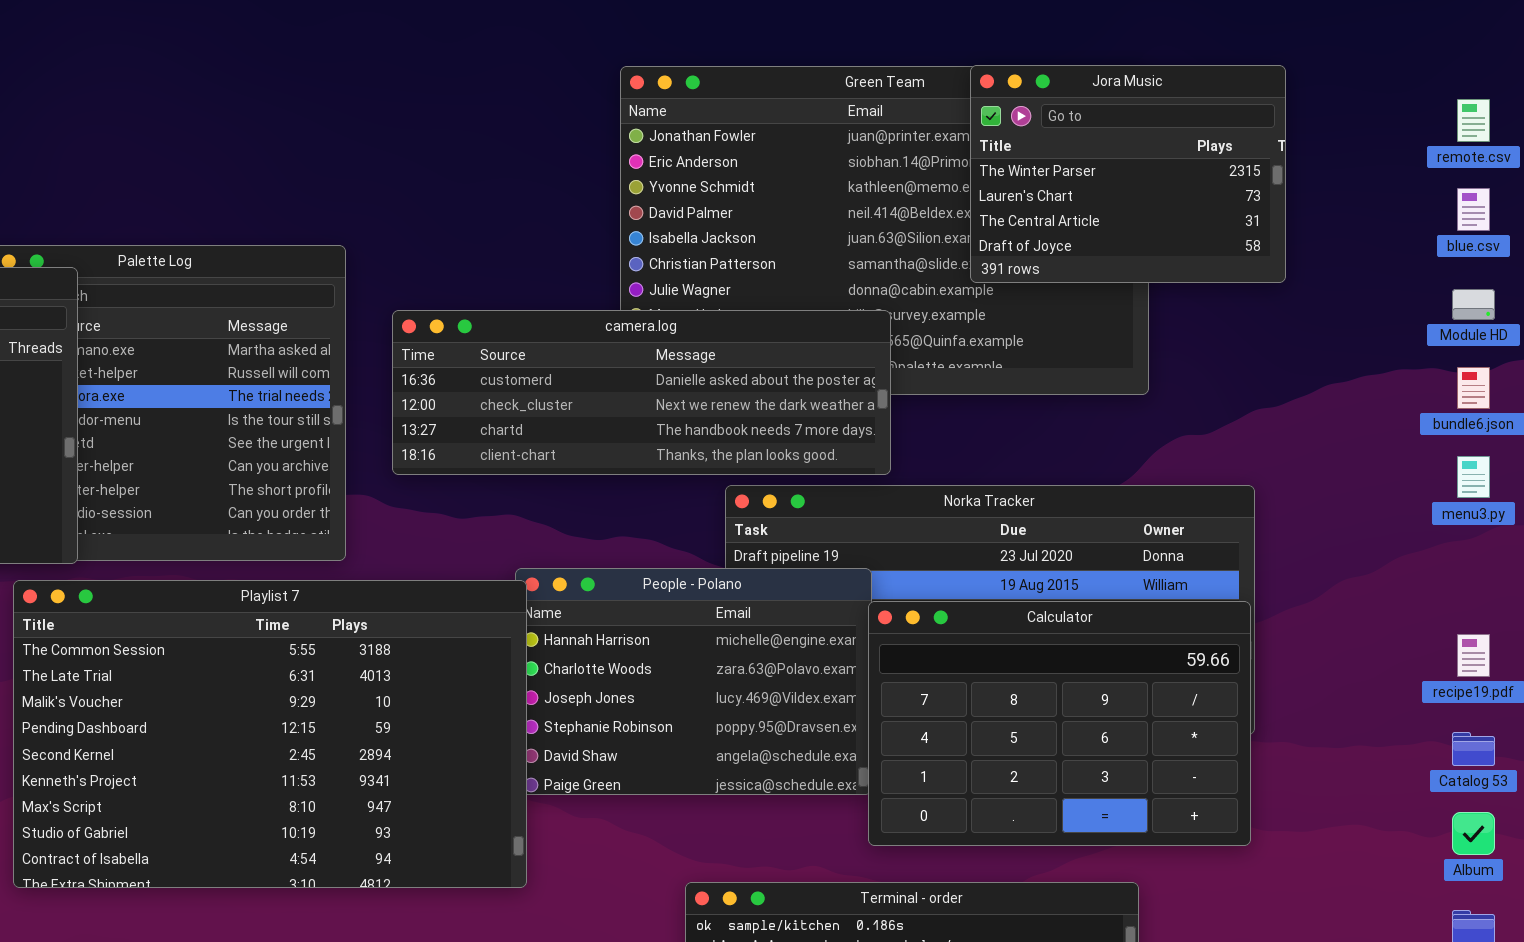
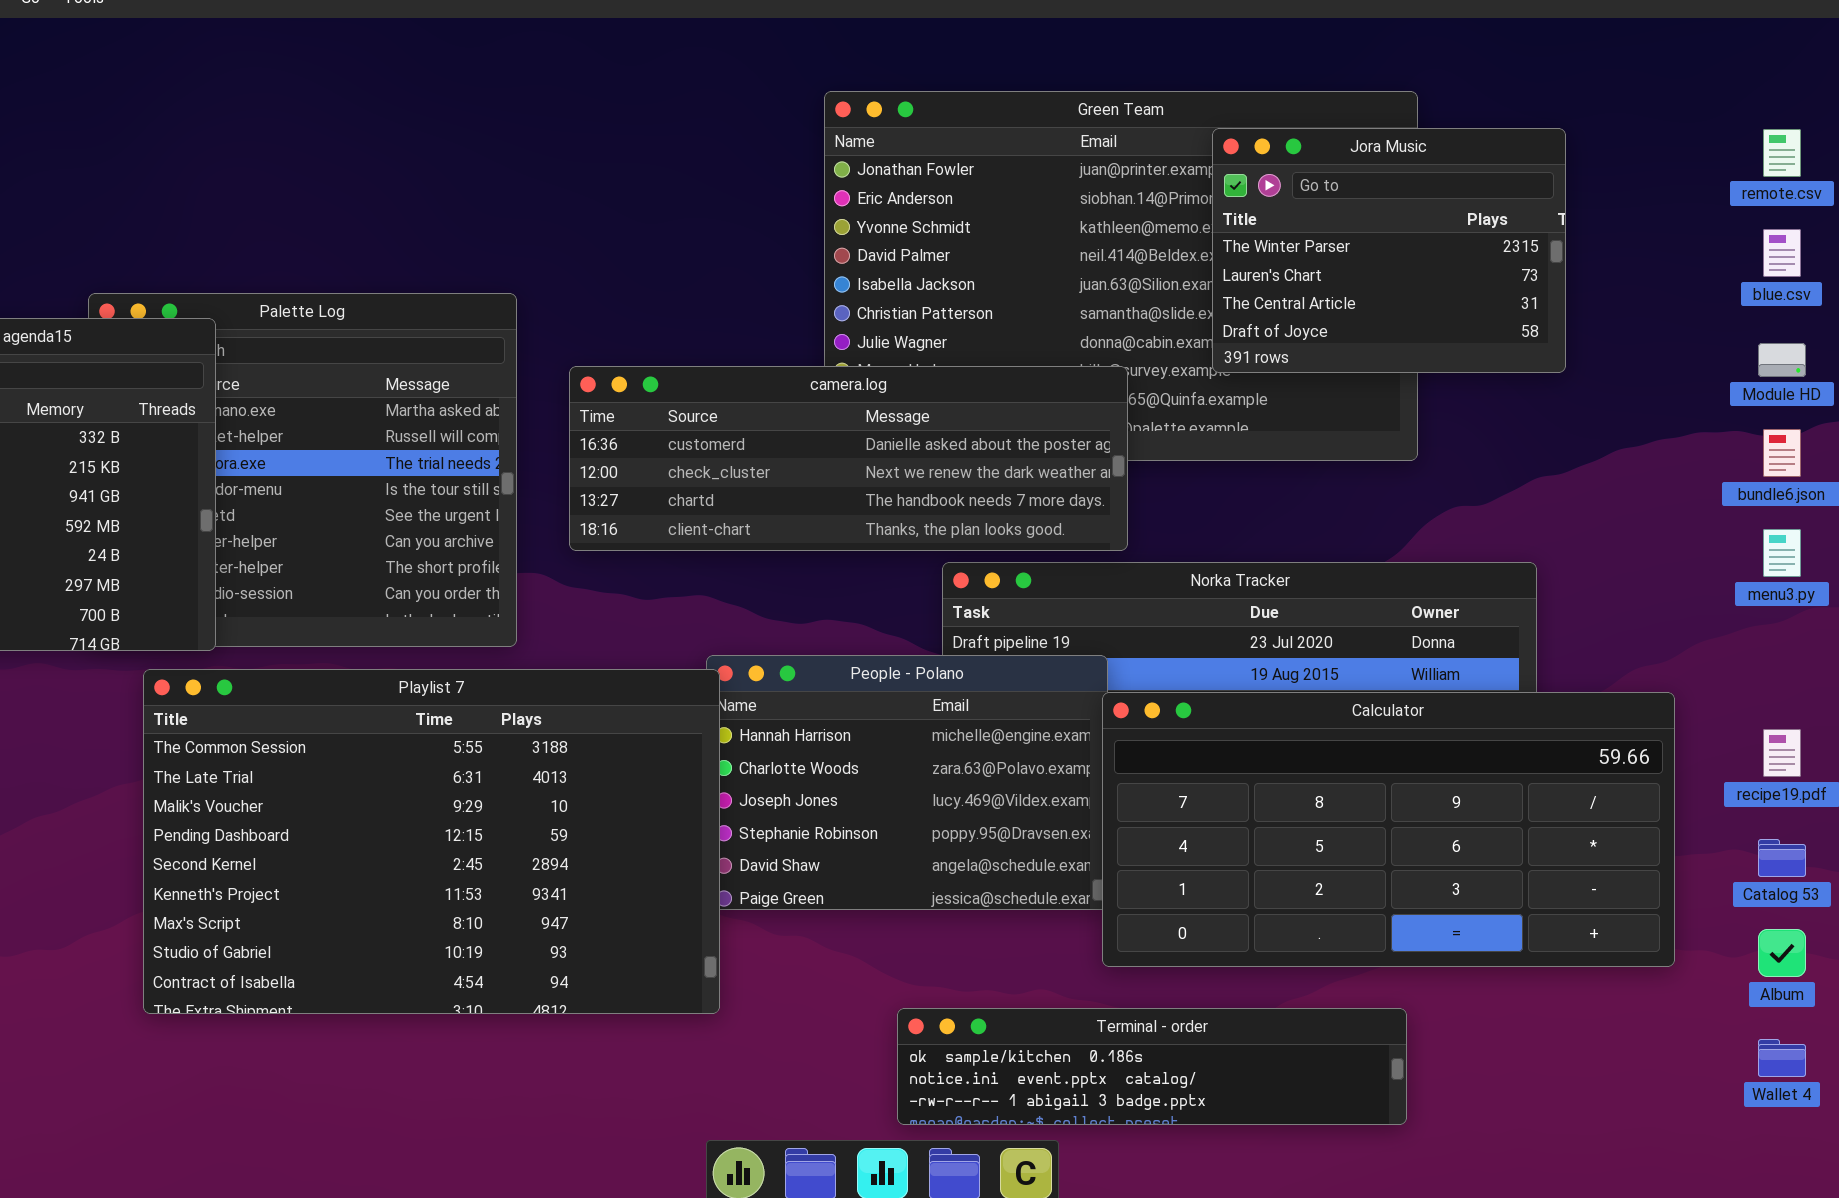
Jora Music: [970,65,1286,283] -> [1212,128,1566,373], moved
Calculator: [868,601,1251,846] -> [1102,692,1675,967], resized

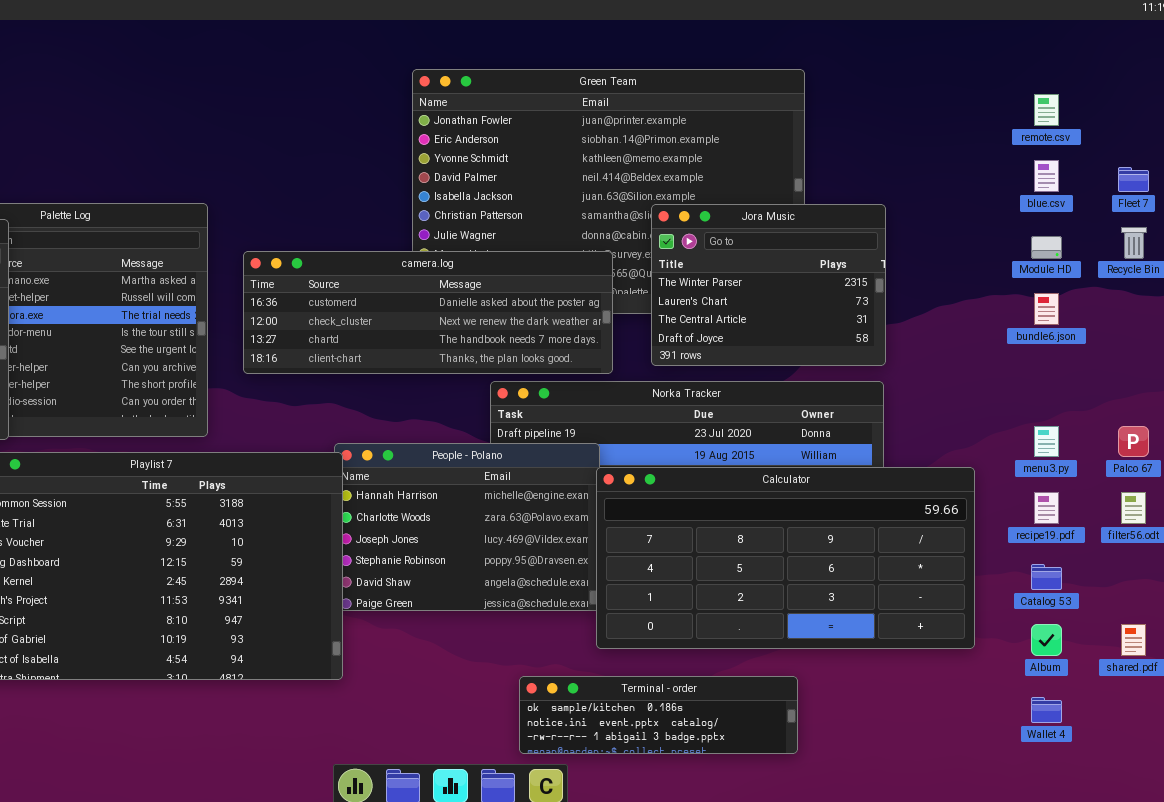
Jora Music: [1212,128,1566,373] -> [651,204,886,366], moved
menu3.py: [1763,529,1801,577] -> [1034,426,1059,457], moved
Terminal - order: [897,1008,1407,1125] -> [519,676,798,754], resized

